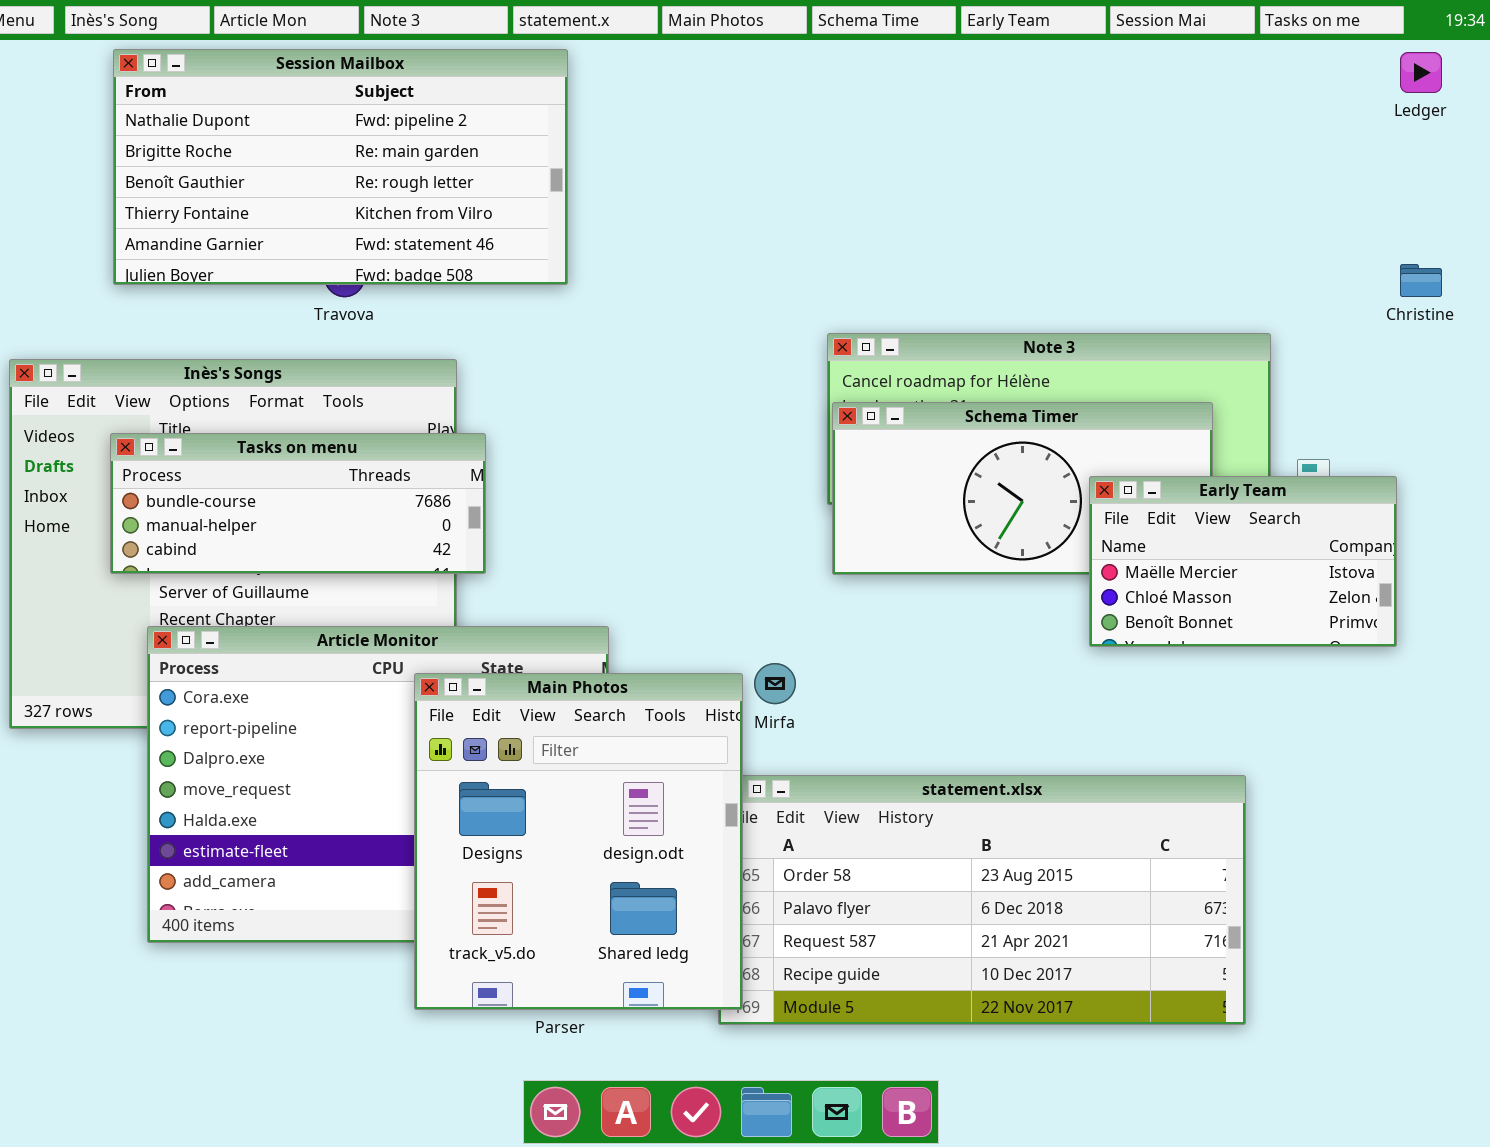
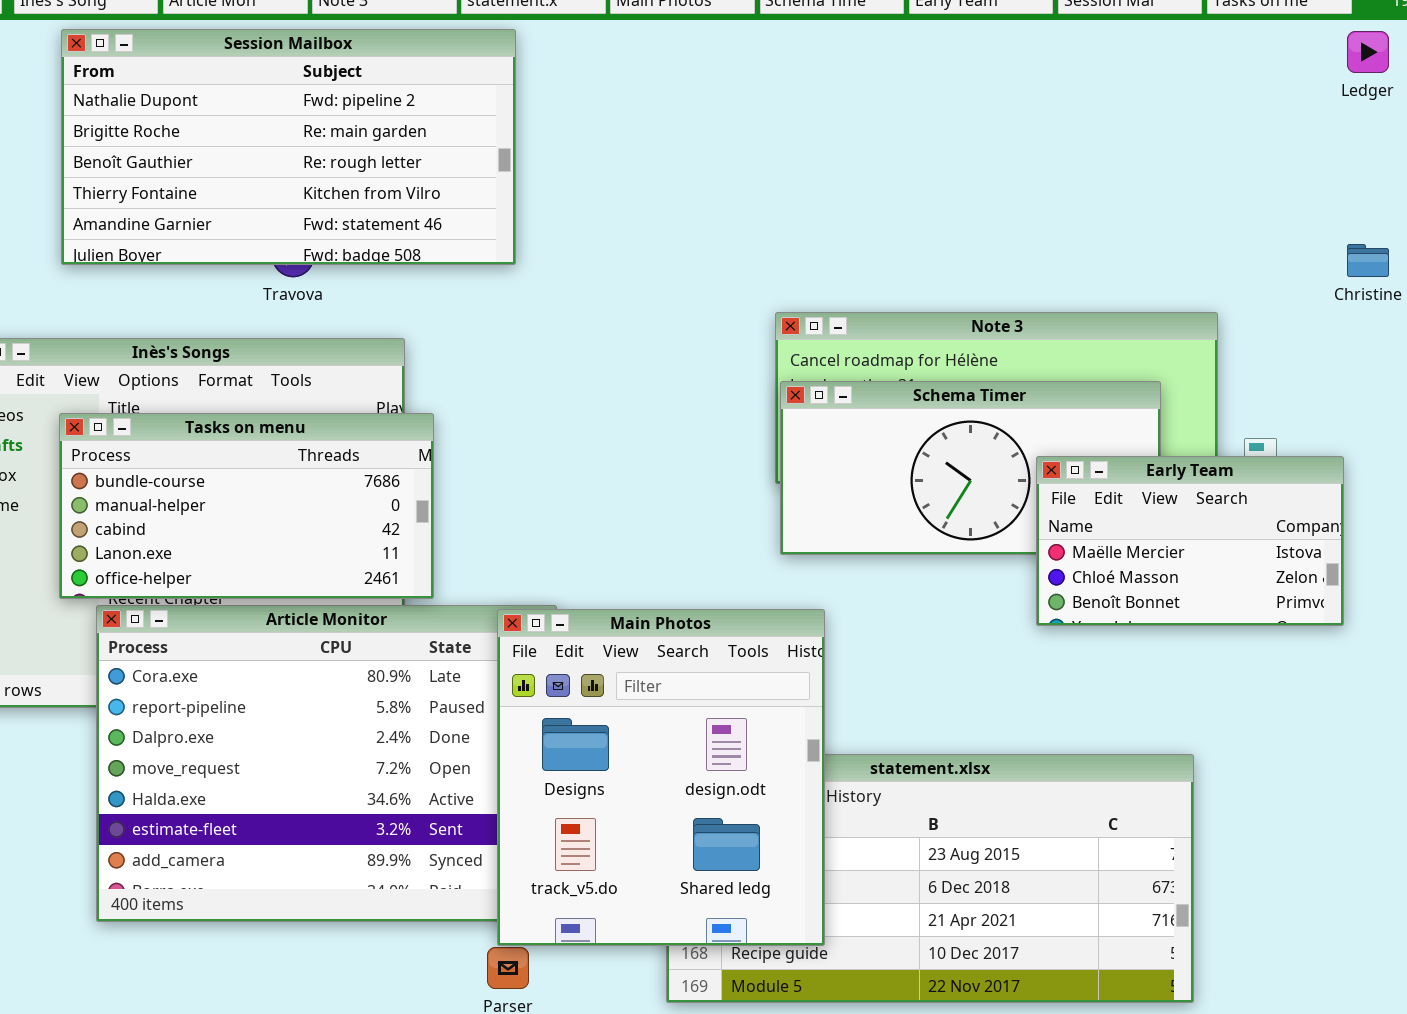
Tasks on menu: [110,433,486,574] -> [59,413,434,599], resized
Main Photos: [414,673,743,1010] -> [497,609,825,946], moved

